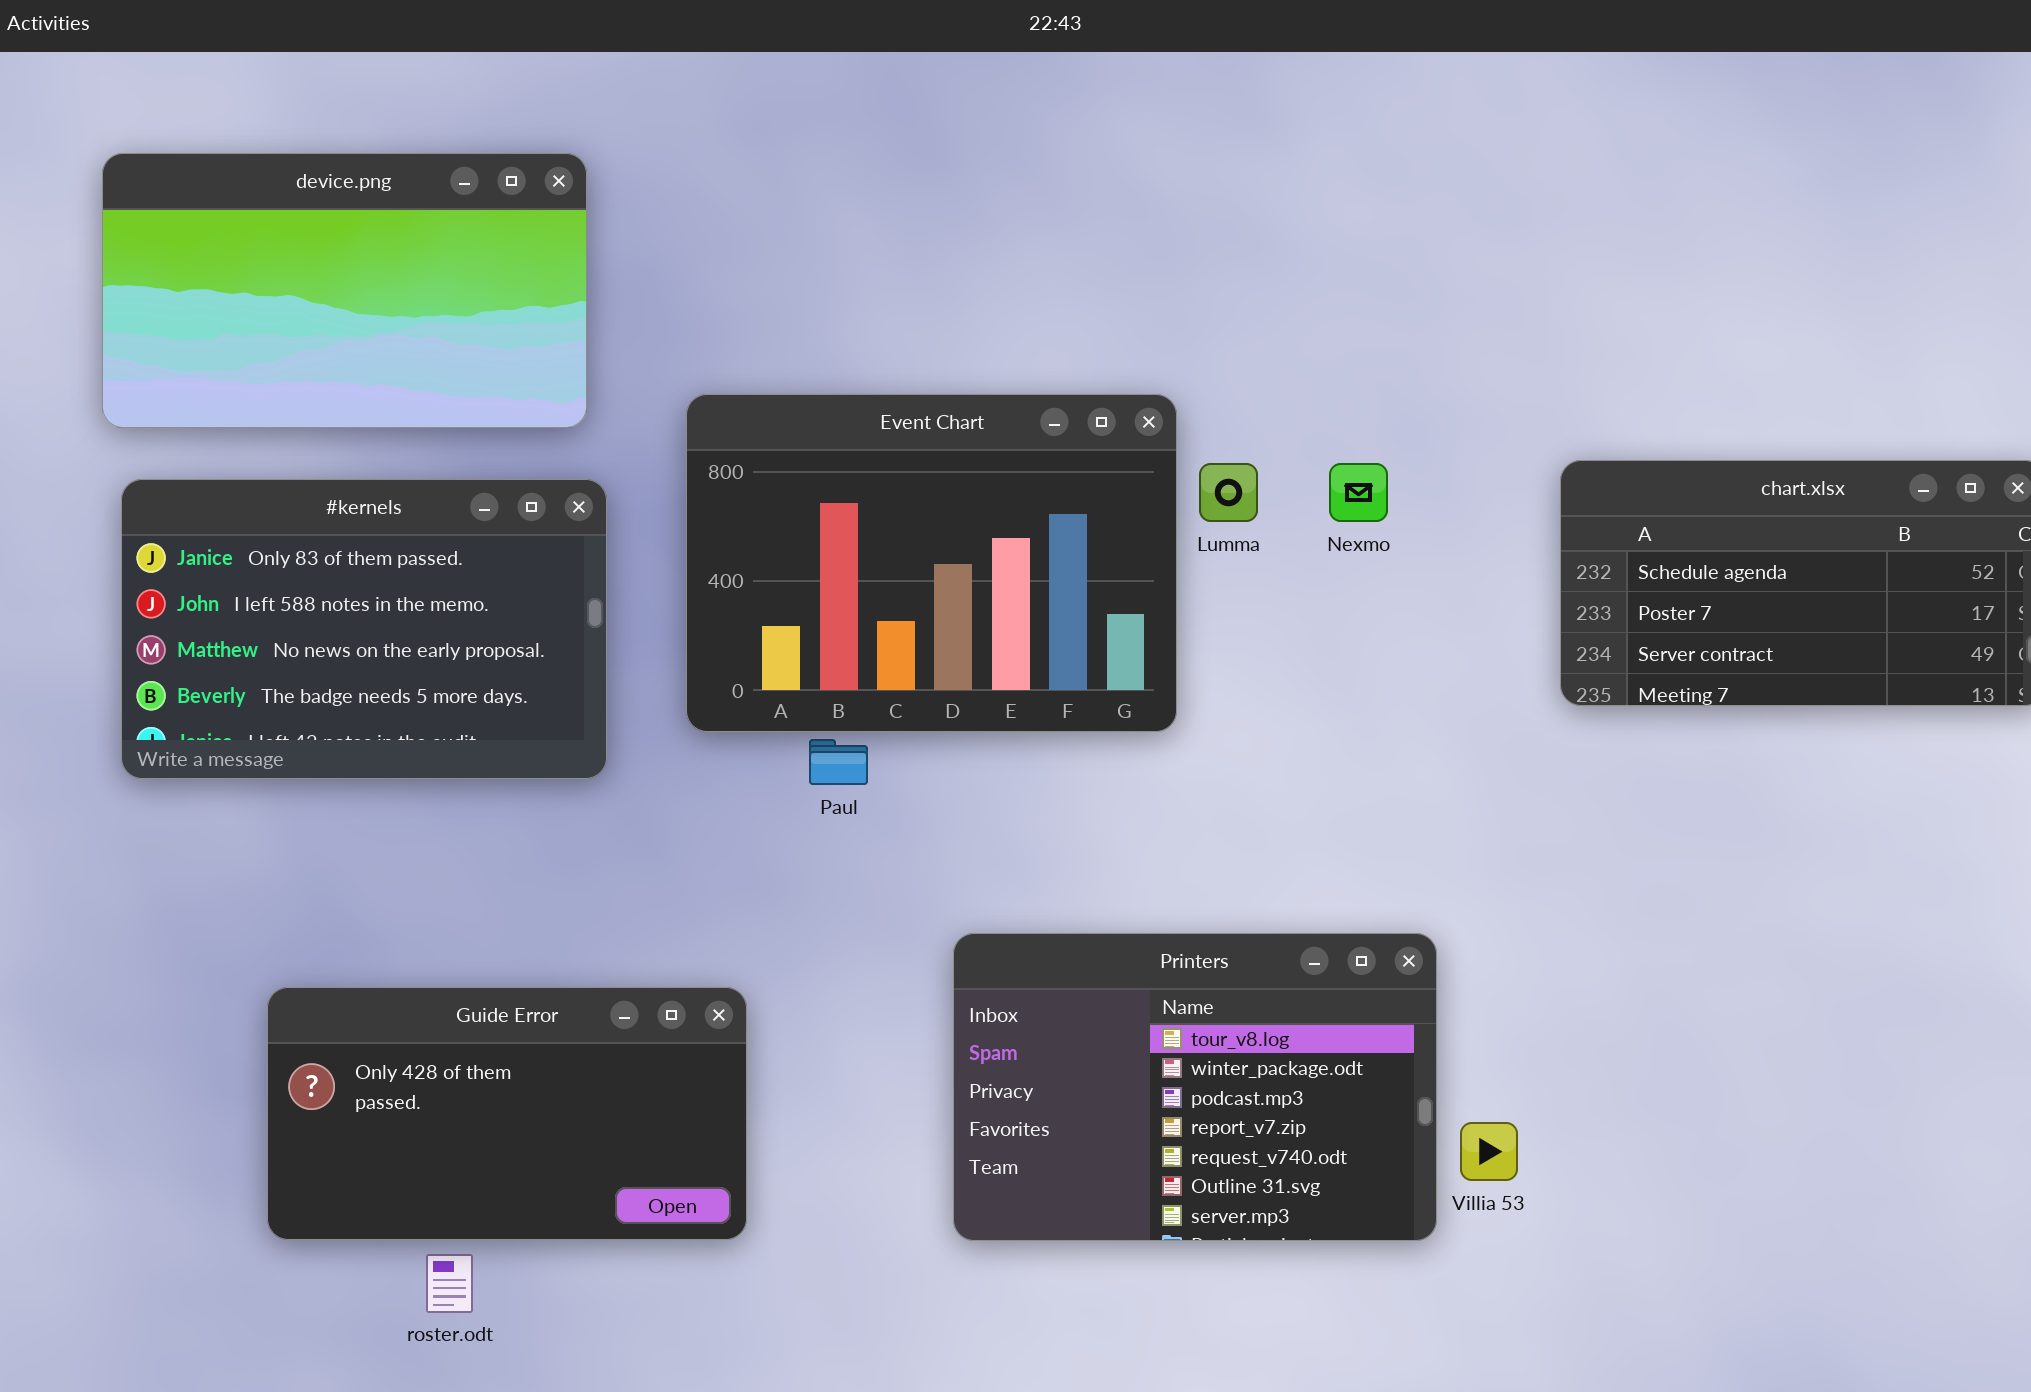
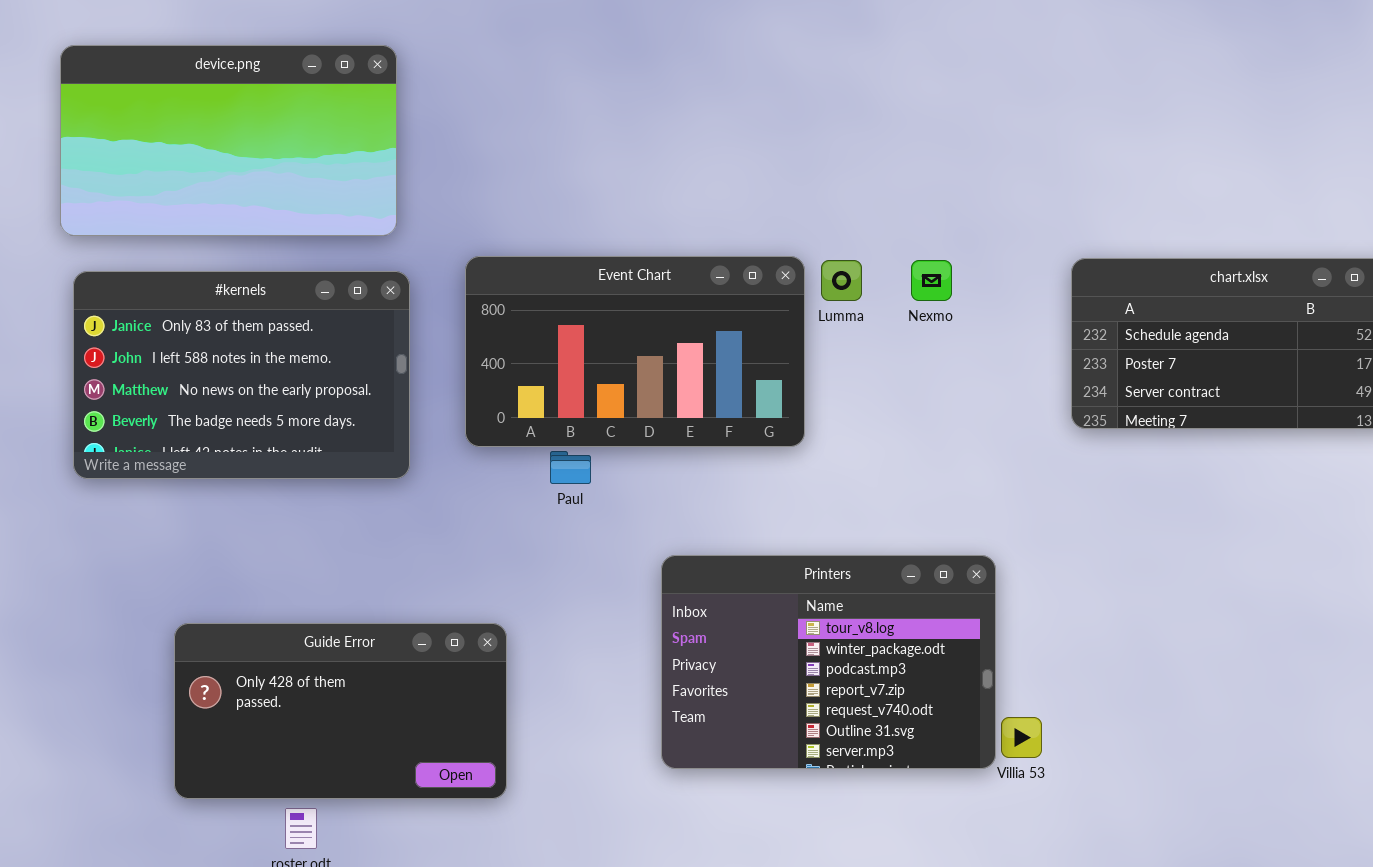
Event Chart: [686,394,1177,732] -> [465,256,805,447], resized
Printers: [953,933,1437,1241] -> [661,555,996,769], moved

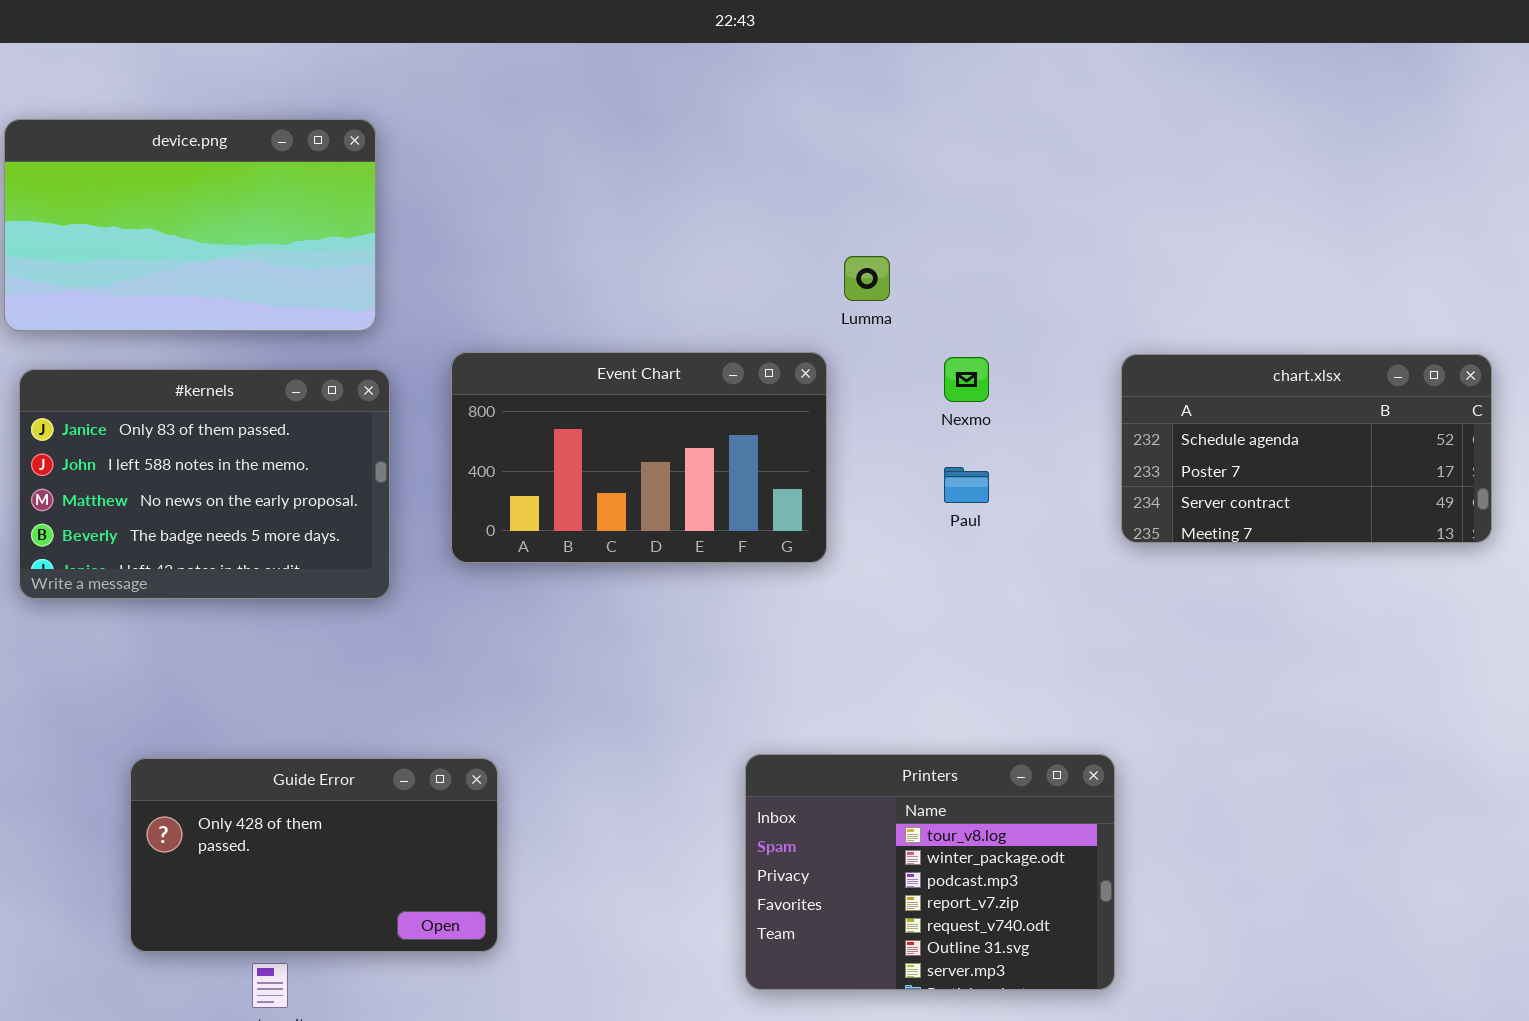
Lumma: [821,260,862,301] -> [844,256,890,301], moved
Paul: [550,451,591,484] -> [944,467,989,503], moved
Printers: [661,555,996,769] -> [745,754,1115,990], moved

